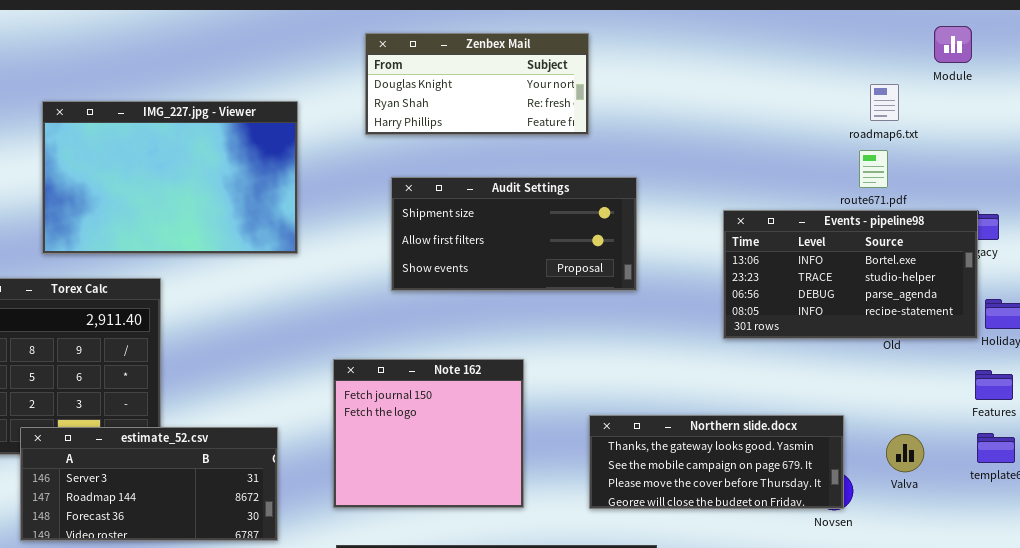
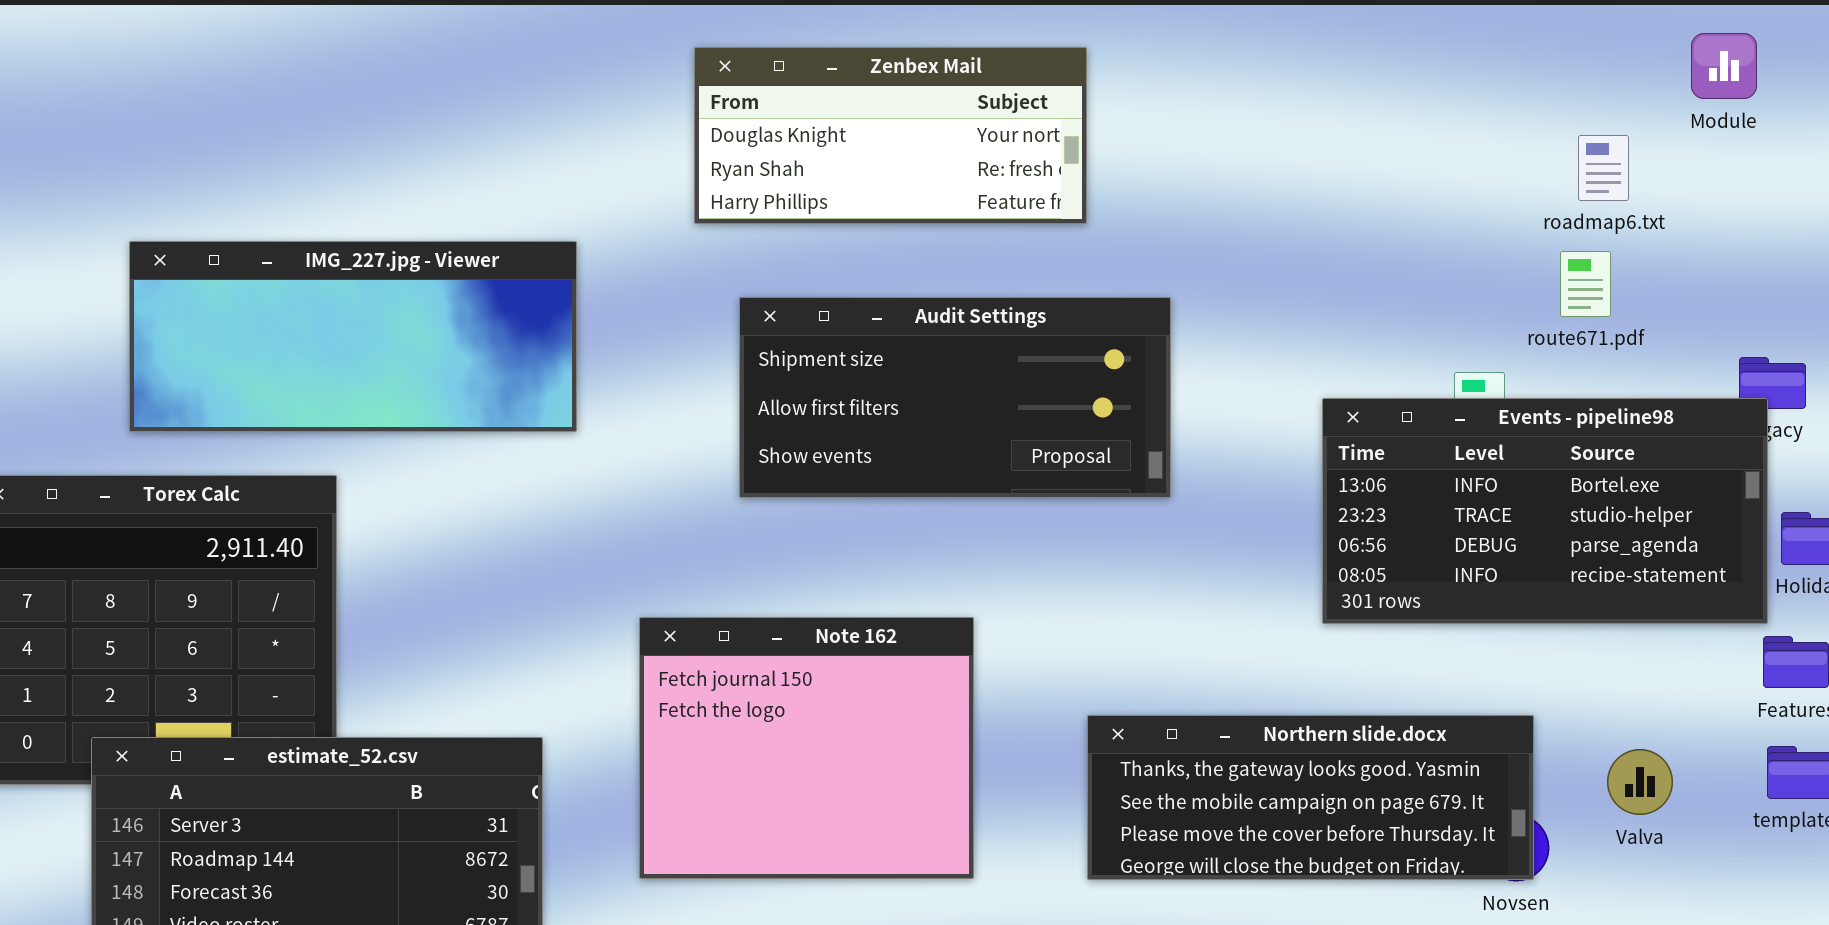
IMG_227.jpg - Viewer: [42,101,298,254] -> [129,241,577,432], resized
Events - pipeline98: [723,210,978,339] -> [1322,398,1768,624], moved

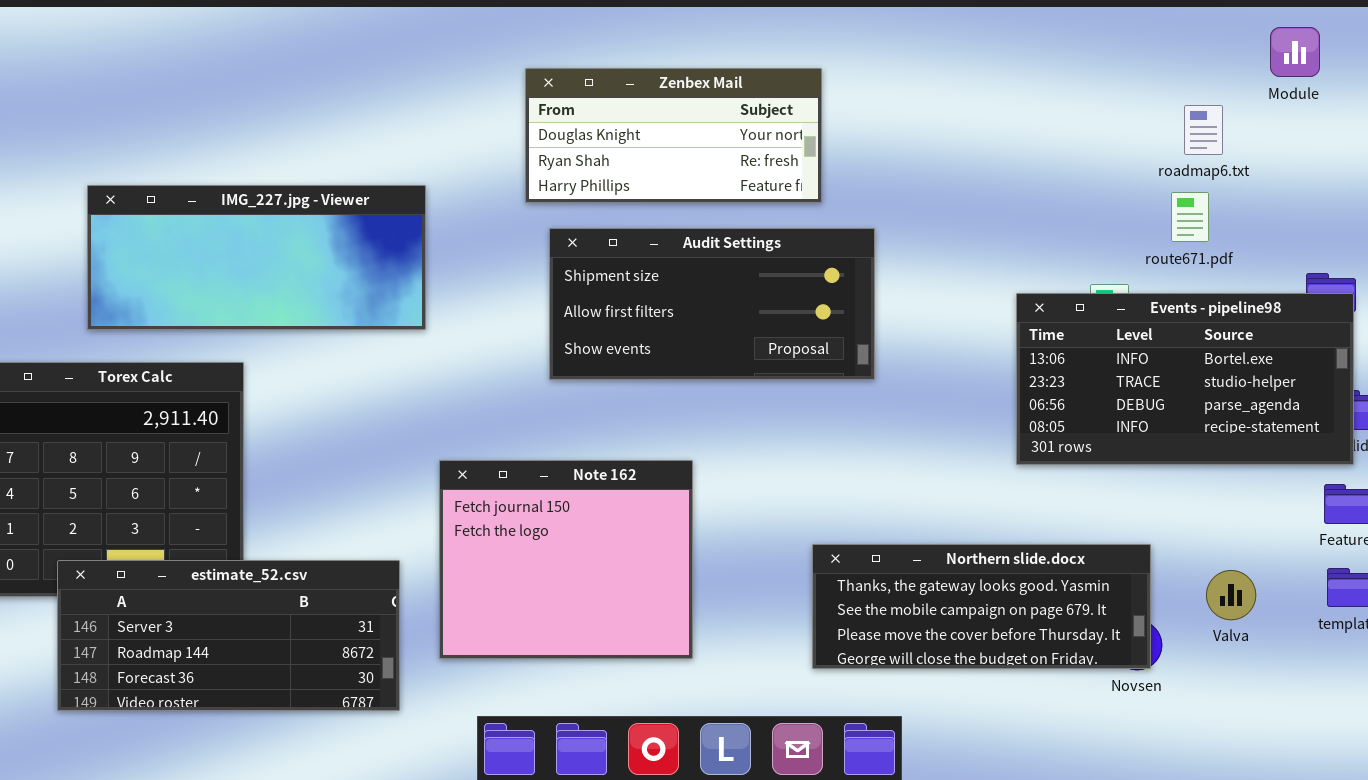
Zenbex Mail: [694,47,1087,224] -> [525,68,822,203], moved
Events - pipeline98: [1322,398,1768,624] -> [1016,293,1354,465], moved
Note 162: [639,617,974,879] -> [439,460,693,659], moved

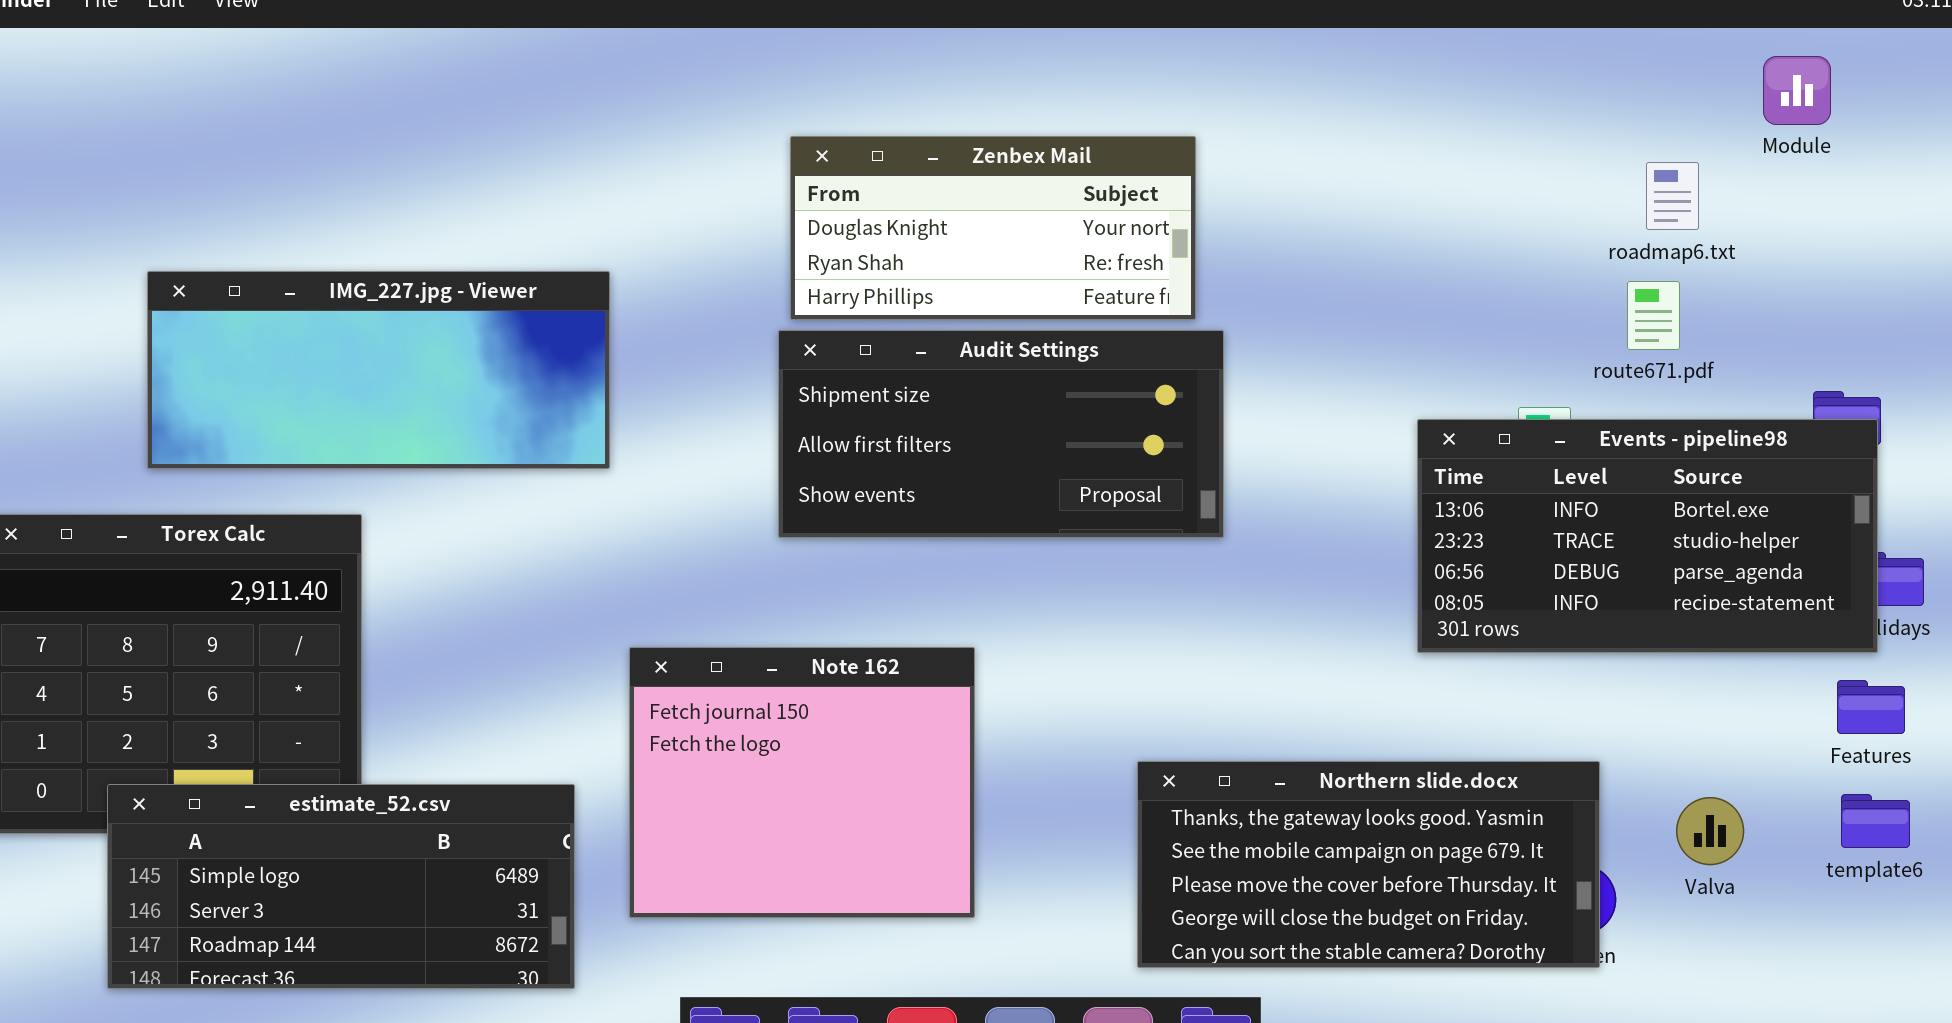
Zenbex Mail: [525,68,822,203] -> [790,136,1196,320], moved
Northern slide.docx: [812,544,1151,669] -> [1137,761,1600,968], resized
estimate_52.csv: [57,560,400,711] -> [107,784,575,989], scrolled up 1 row

